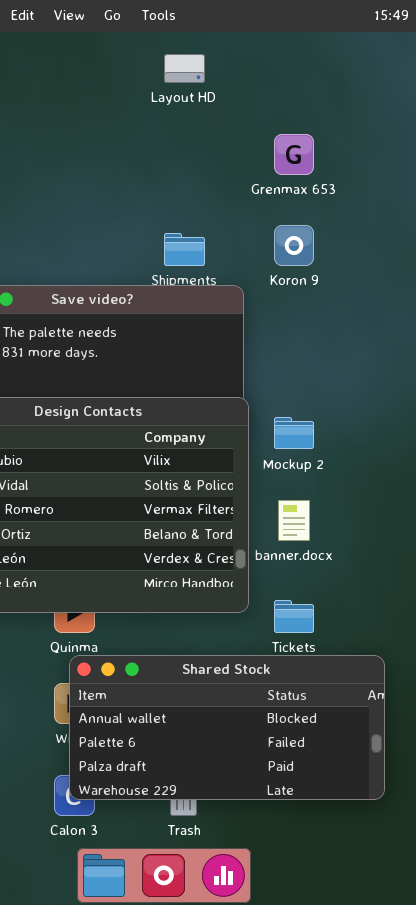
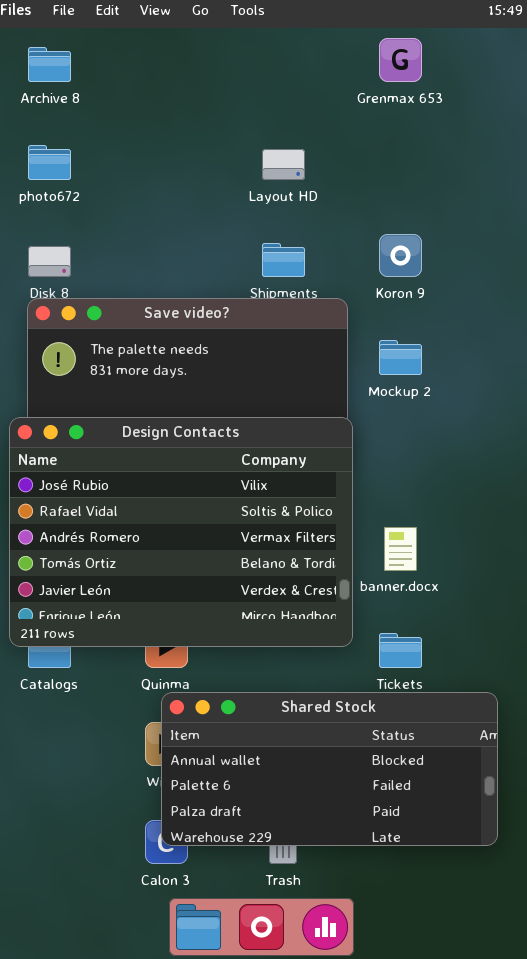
Layout HD: [164,54,205,83] -> [262,149,305,180], moved
Grenmax 653: [274,134,314,175] -> [379,38,422,82], moved
Mockup 2: [274,417,314,449] -> [379,340,422,375], moved

